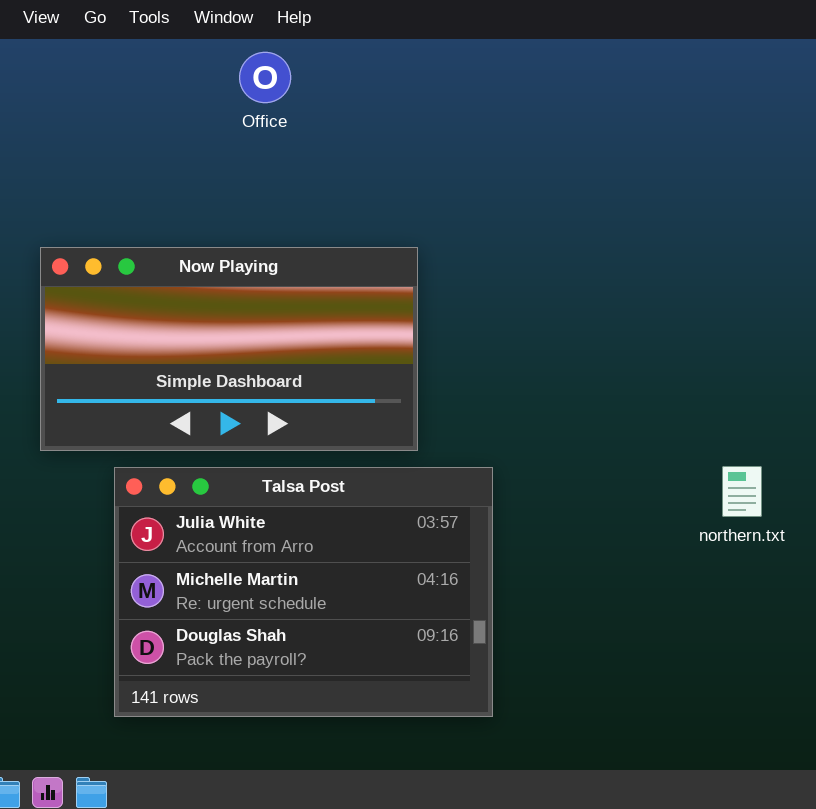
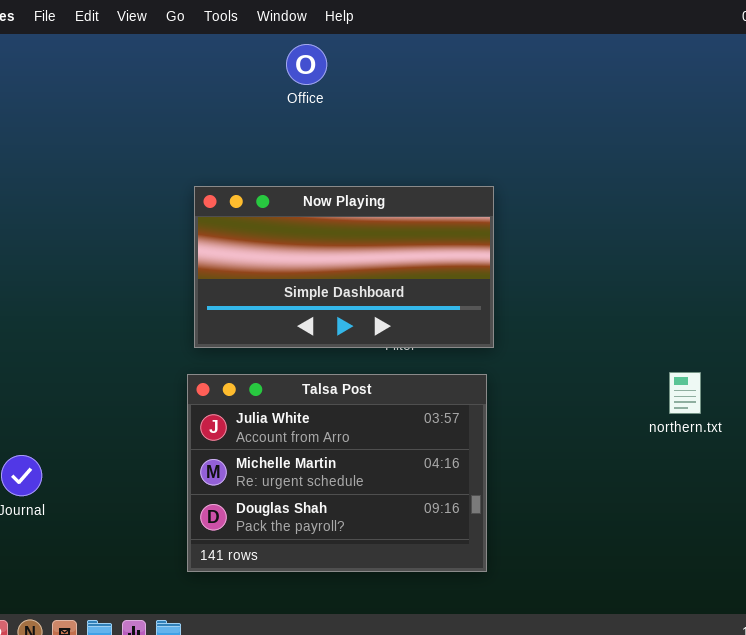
Now Playing: [40,247,418,451] -> [194,186,494,348], moved

